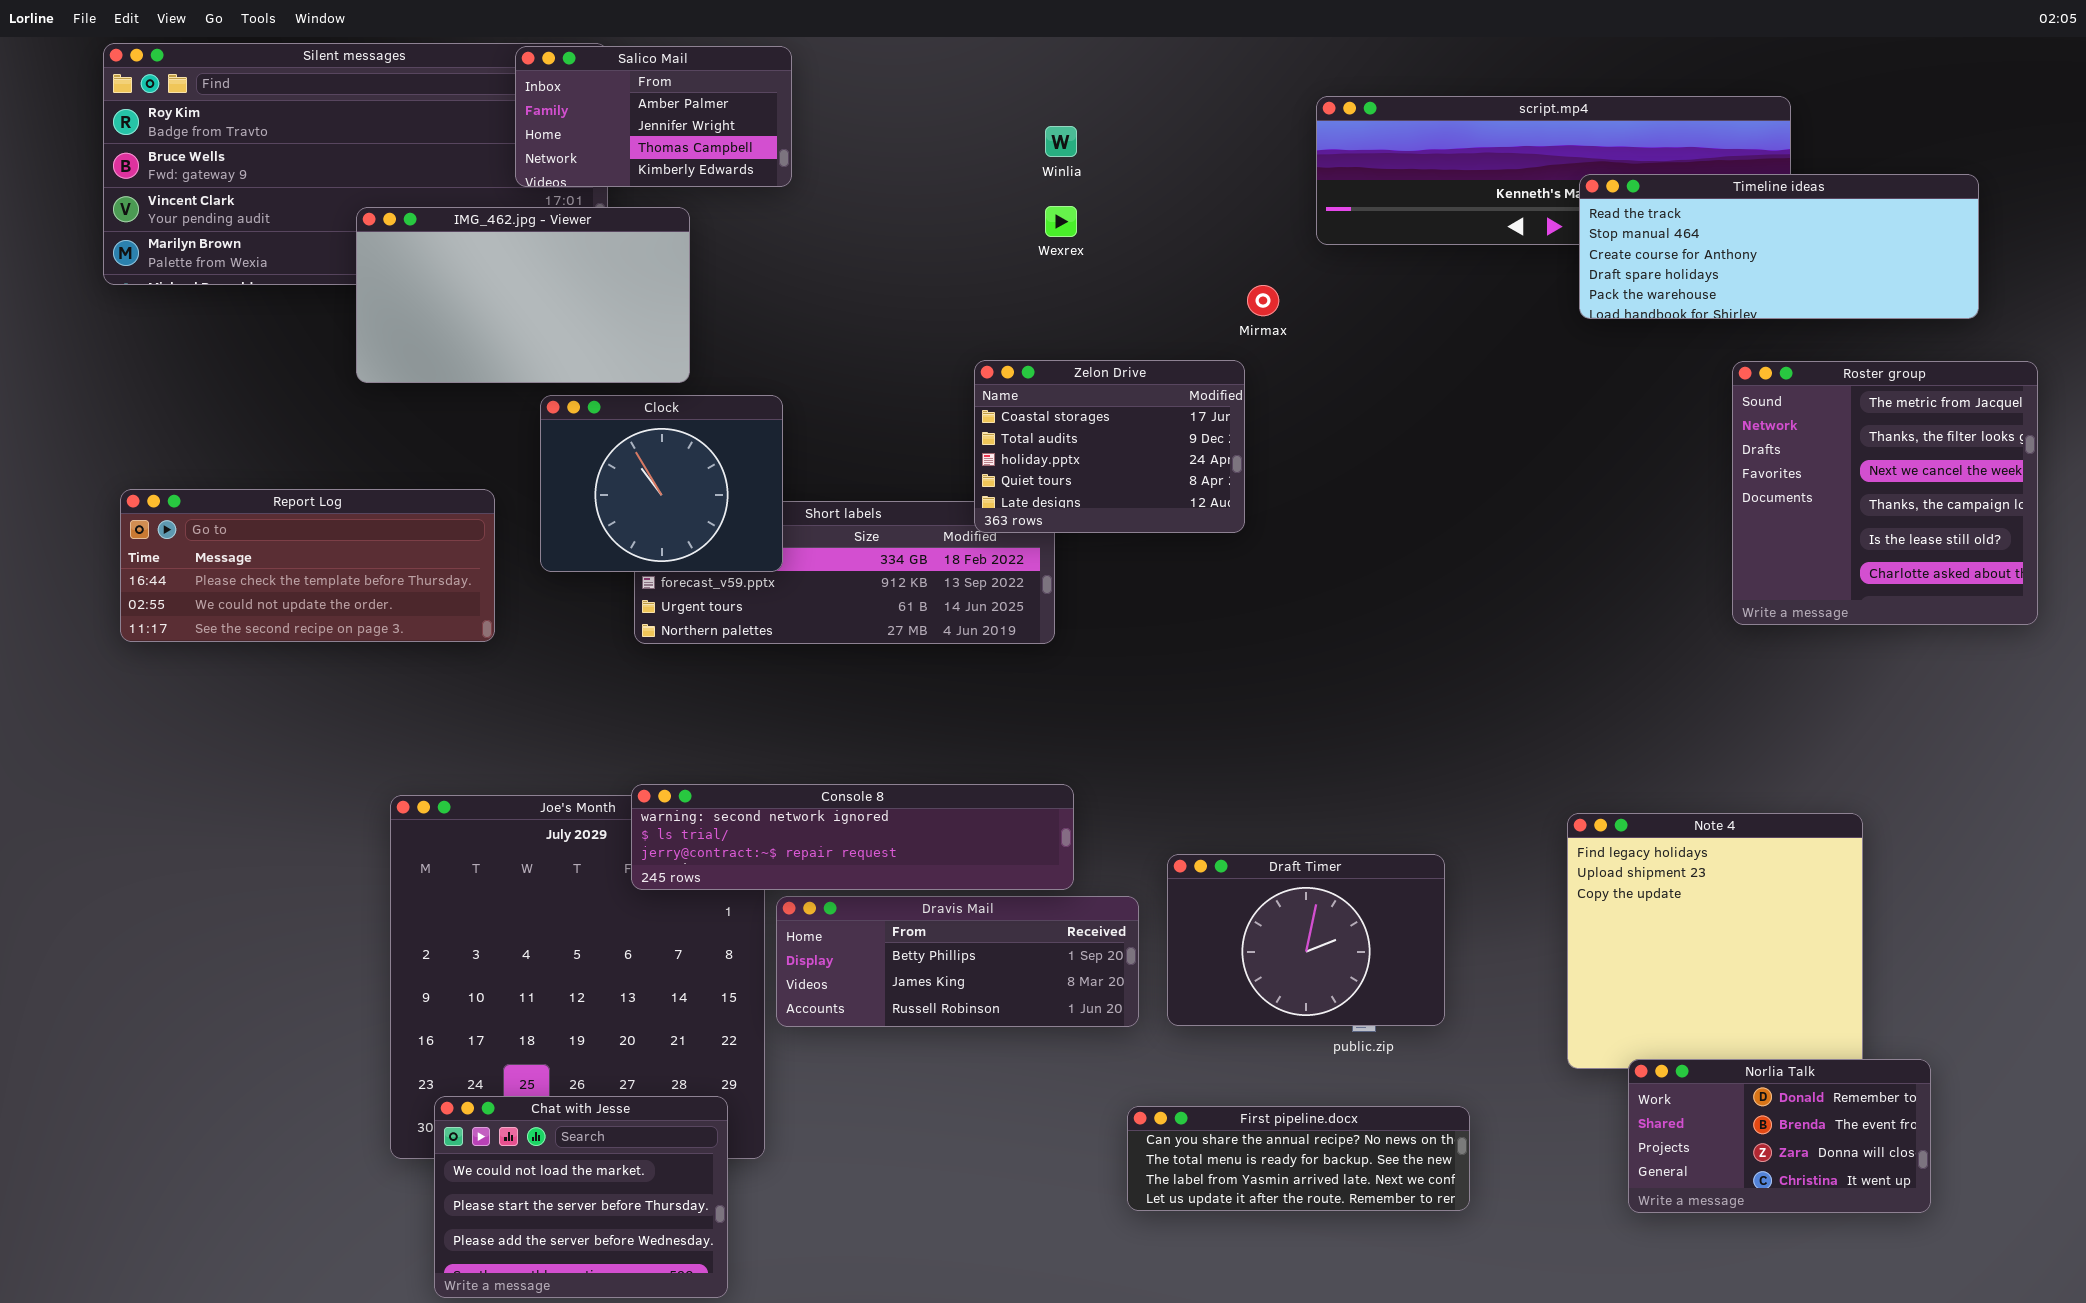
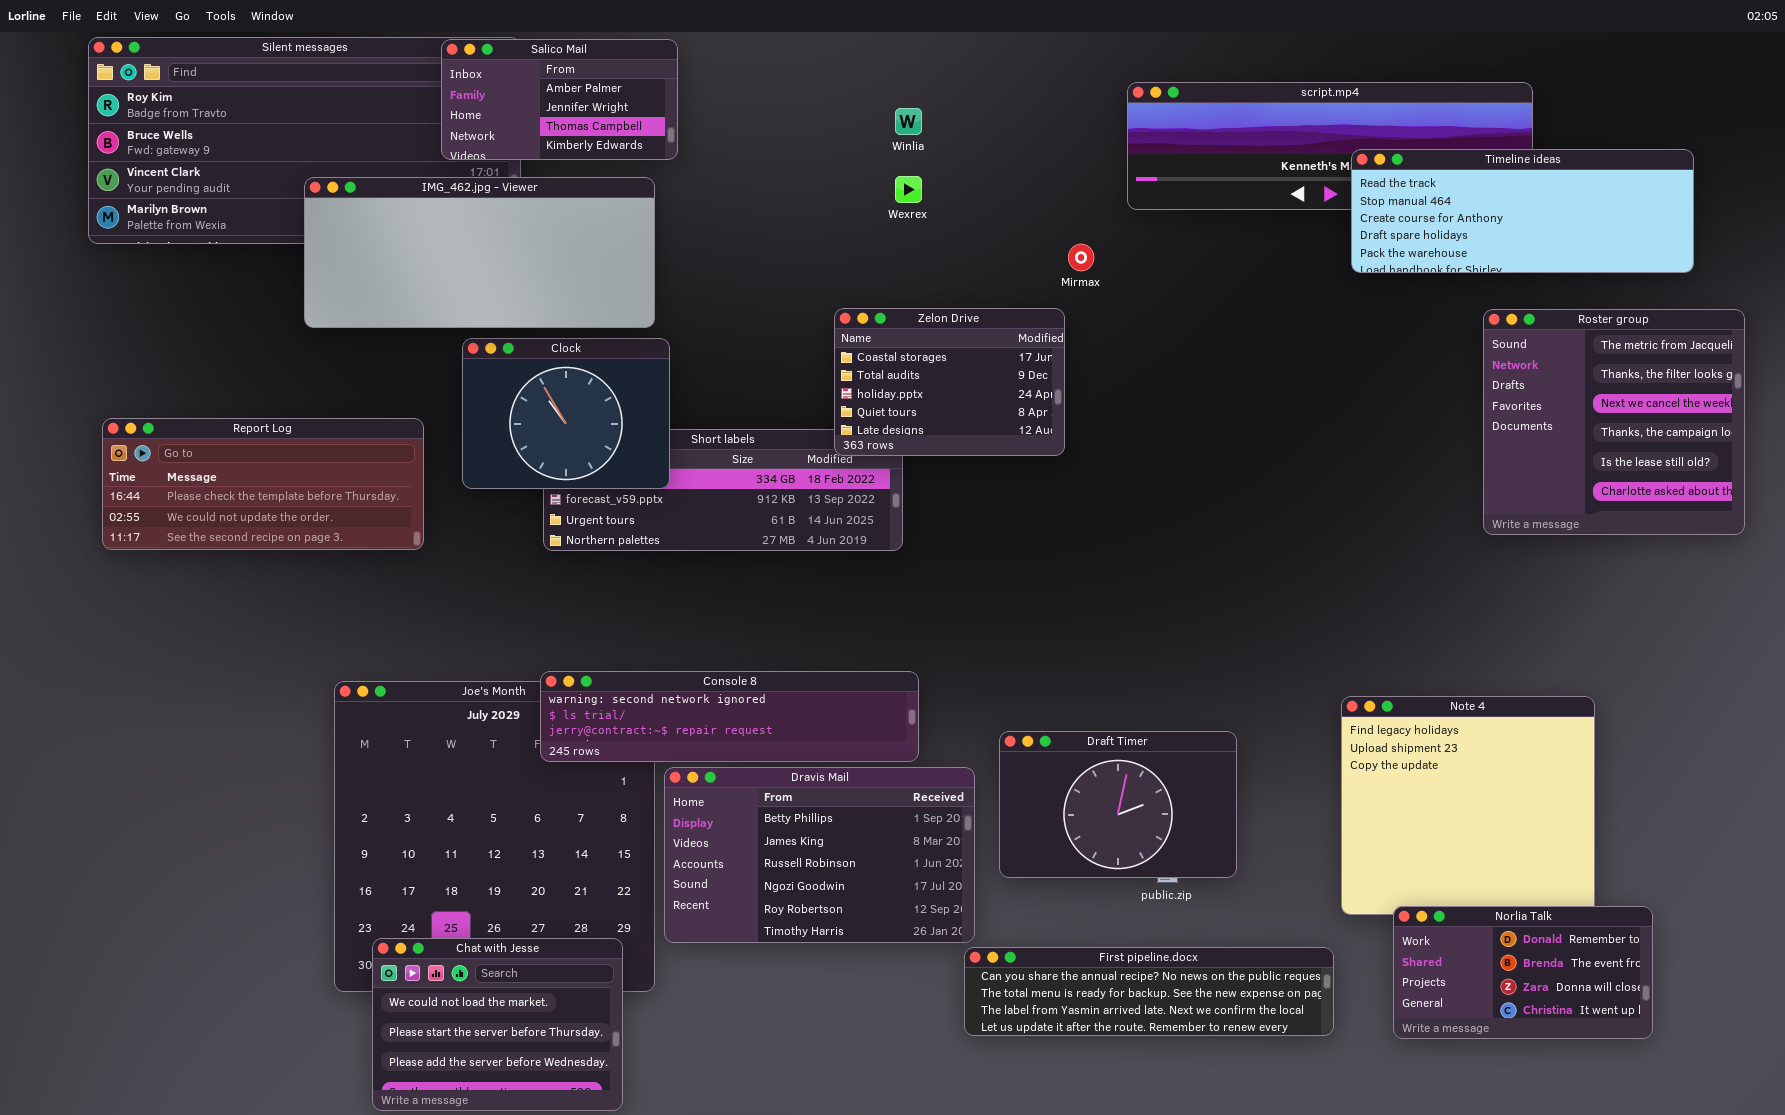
IMG_462.jpg - Viewer: [356,207,690,383] -> [304,177,655,328], resized
Dravis Mail: [776,896,1139,1027] -> [664,767,975,943], resized
First pipeline.docx: [1127,1106,1470,1211] -> [964,947,1334,1036], resized

